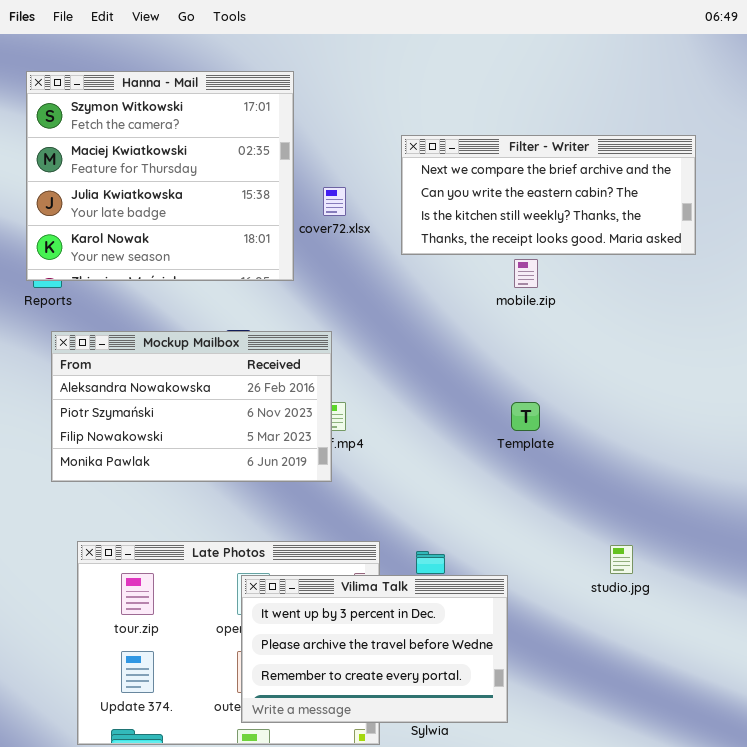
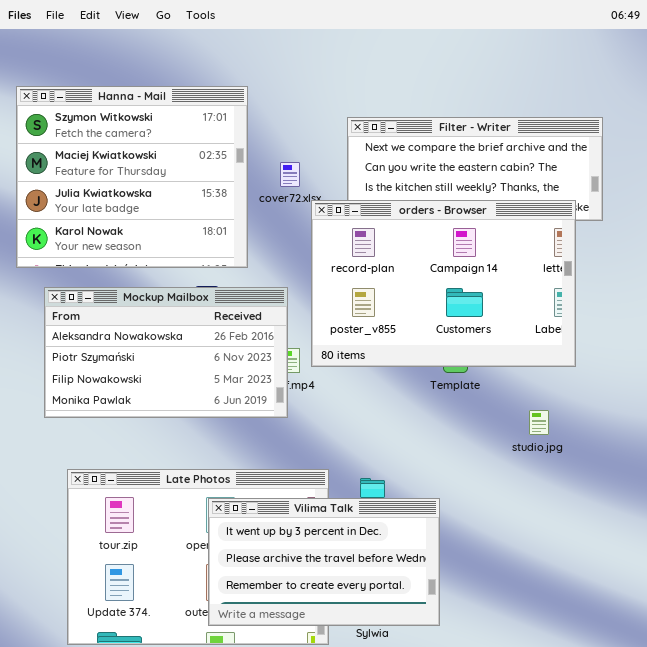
Hanna - Mail: [26,71,294,281] -> [16,86,248,268], moved
orders - Browser: none -> [311,200,576,367], opened
studio.jpg: [610,545,633,574] -> [529,410,549,435], moved

